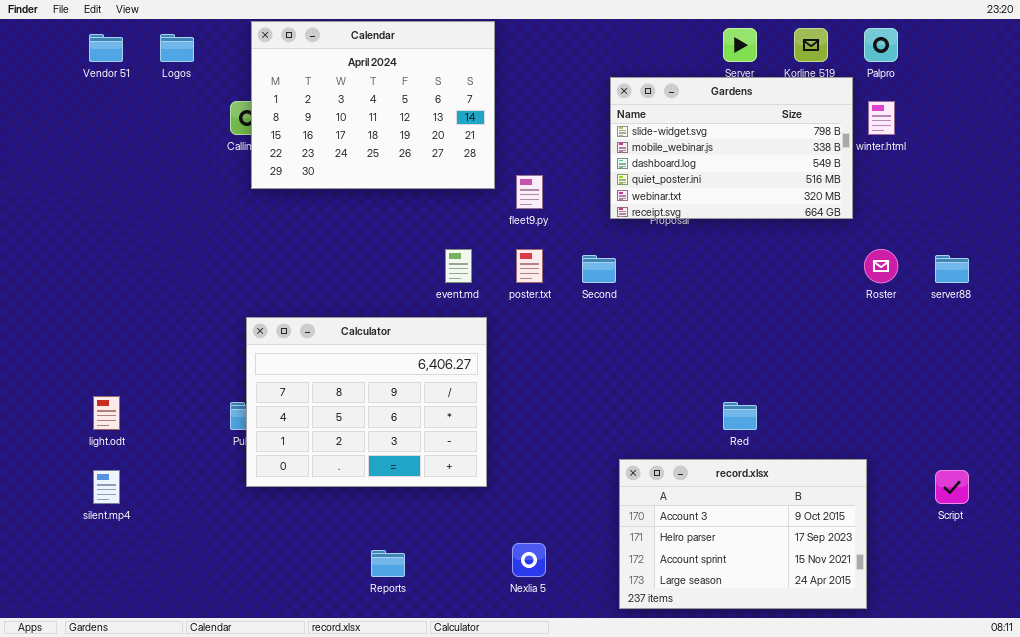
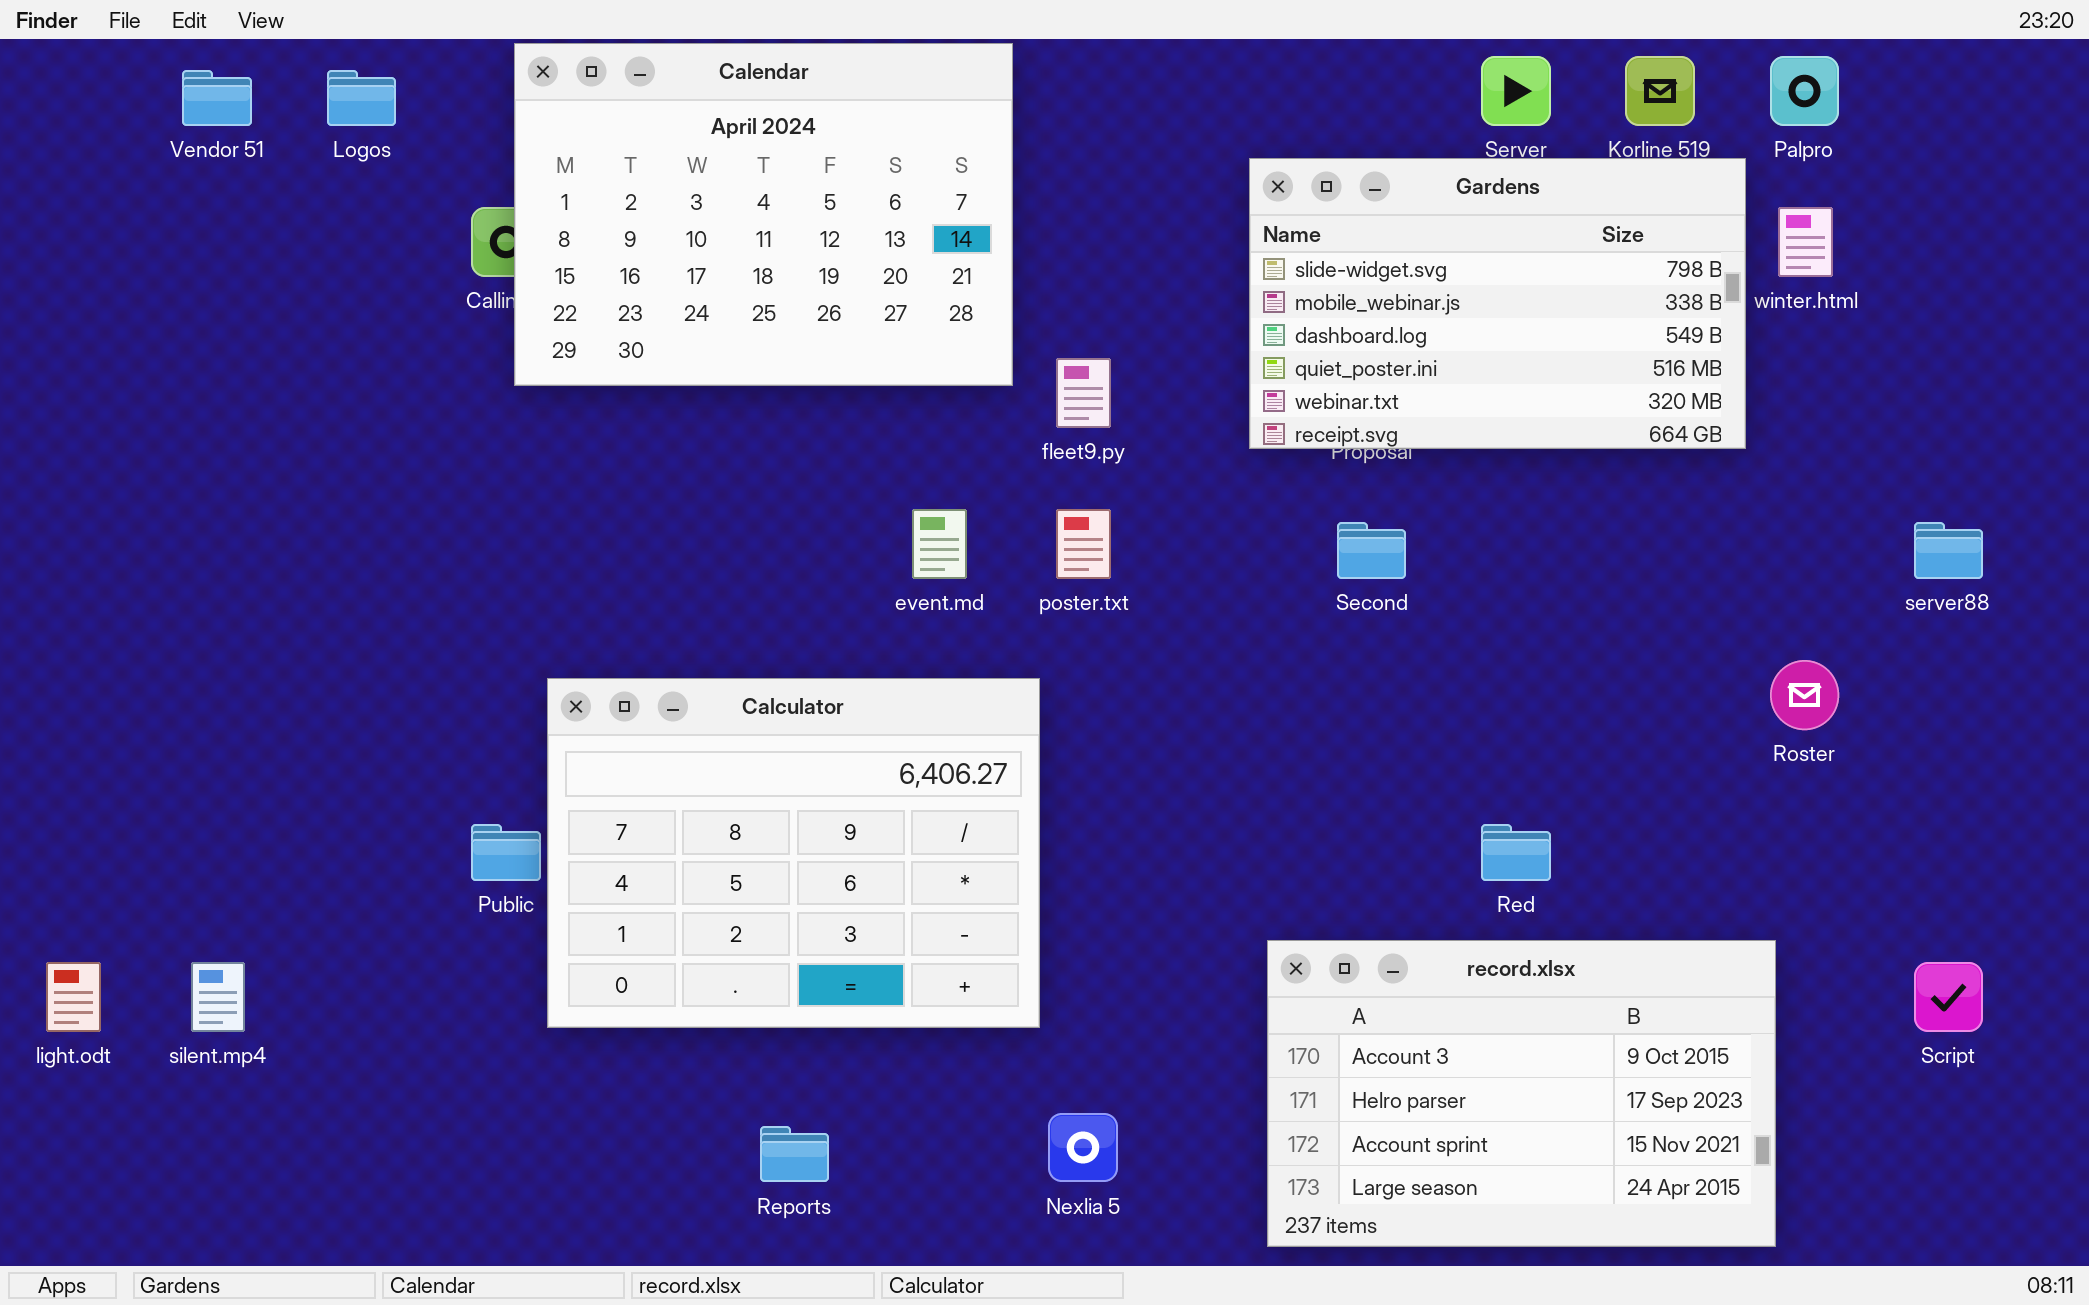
Roster: [864,249,898,283] -> [1770,660,1839,730], moved
Second: [582,255,616,283] -> [1337,522,1406,579], moved
Calculator: [246,317,487,487] -> [547,678,1040,1028], moved
light.odt: [93,396,120,430] -> [46,962,101,1032], moved

